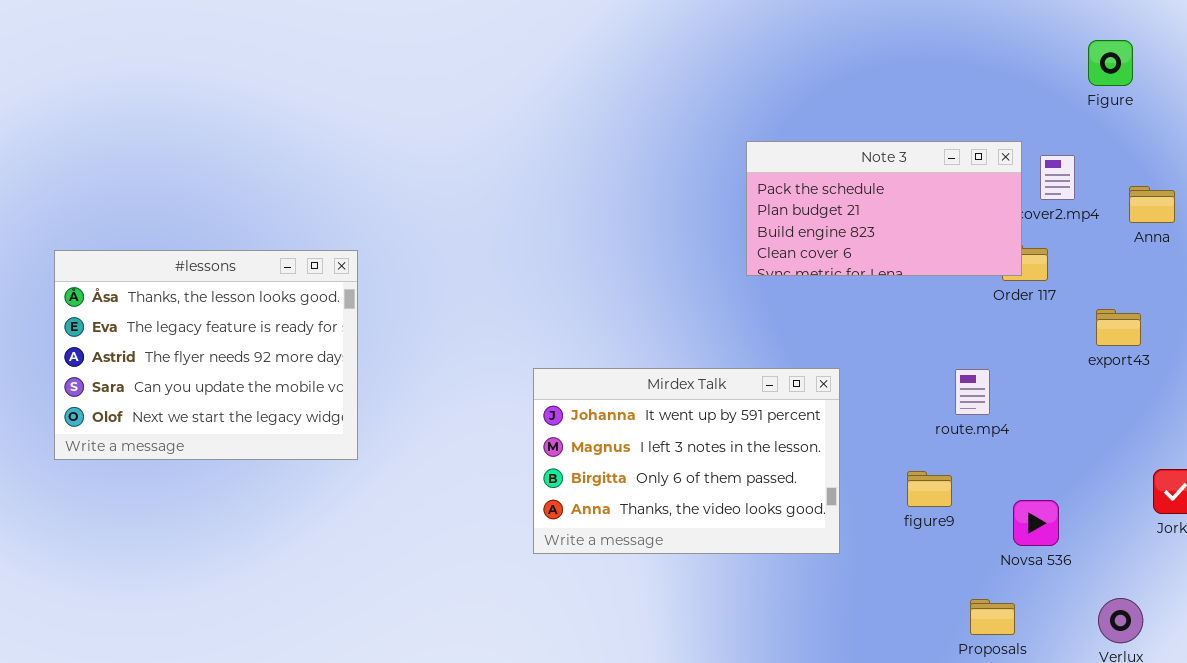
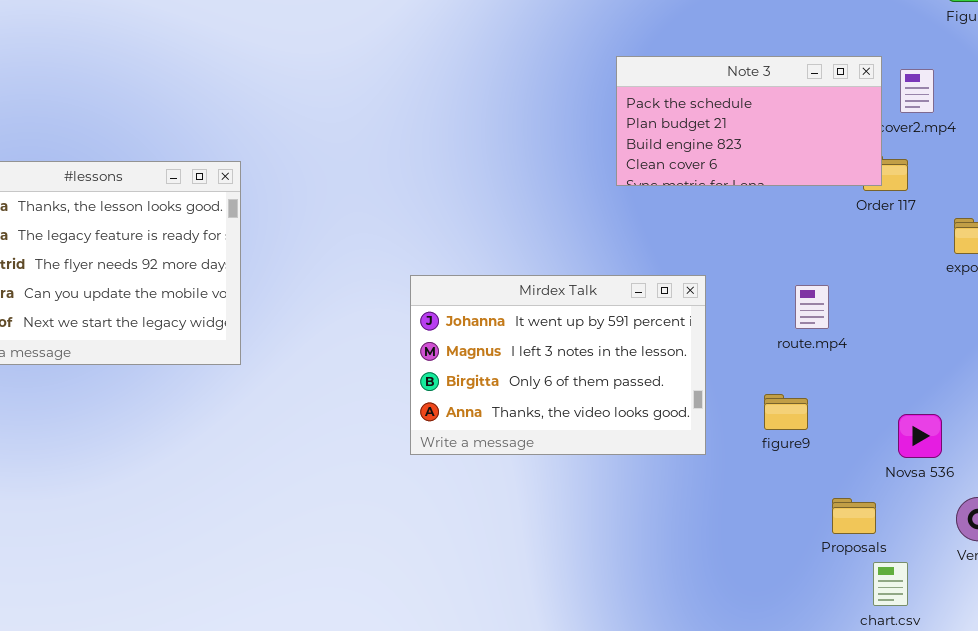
route.mp4: [955,369,990,415] -> [795,285,829,329], moved
figure9: [907,471,952,507] -> [764,394,808,430], moved
Novsa 536: [1013,500,1059,546] -> [898,414,942,458], moved

